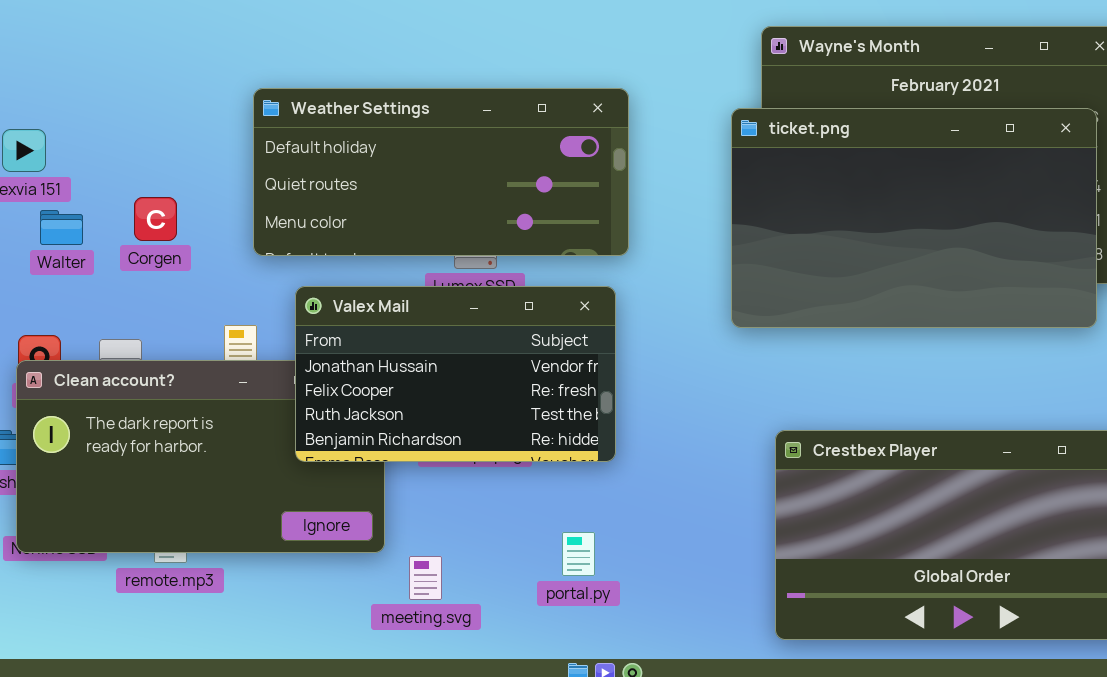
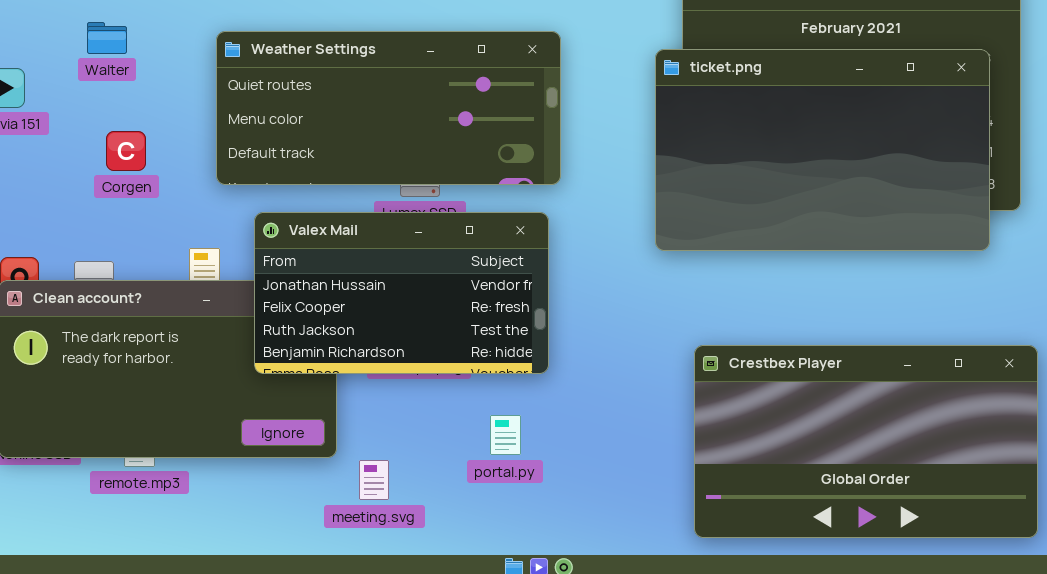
Weather Settings: [253,88,629,256] -> [216,31,561,185], scrolled down 1 row
Walter: [40,210,83,245] -> [87,22,127,54], moved
portal.py: [562,532,595,576] -> [490,415,521,455], moved

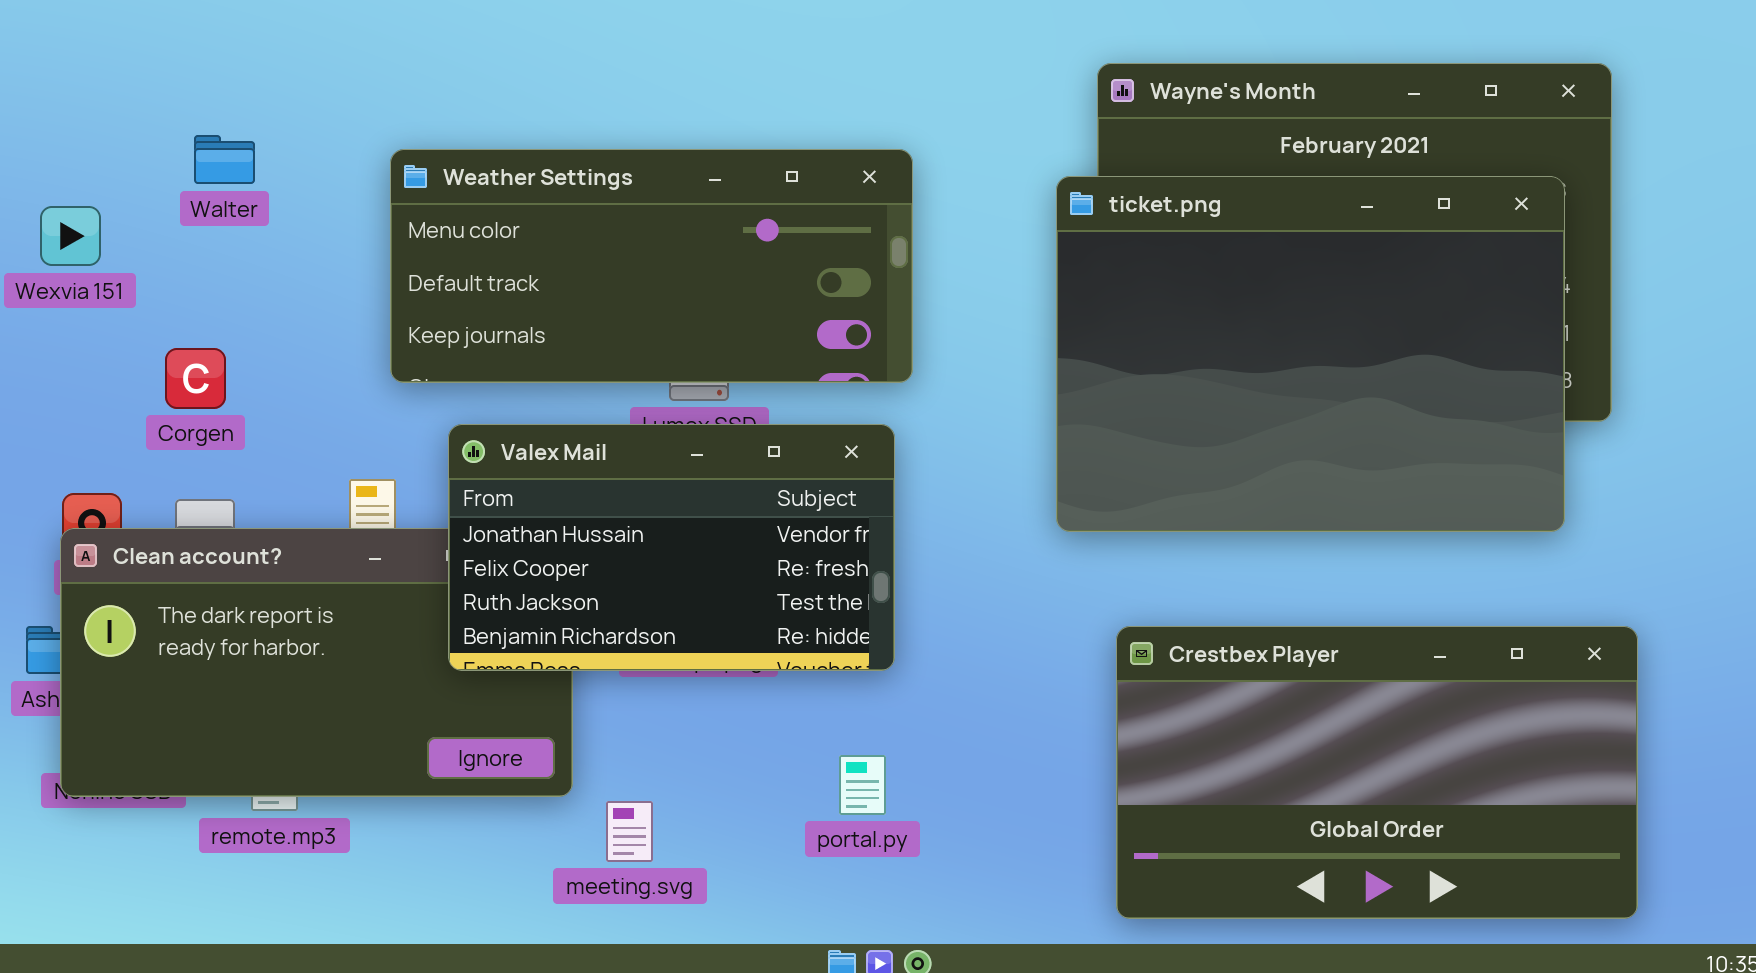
Weather Settings: [216,31,561,185] -> [390,149,913,383], scrolled down 1 row
ticket.png: [655,49,990,251] -> [1056,176,1565,532], resized
Corgen: [106,131,146,171] -> [165,348,226,409], moved
portal.py: [490,415,521,455] -> [839,755,886,815], moved

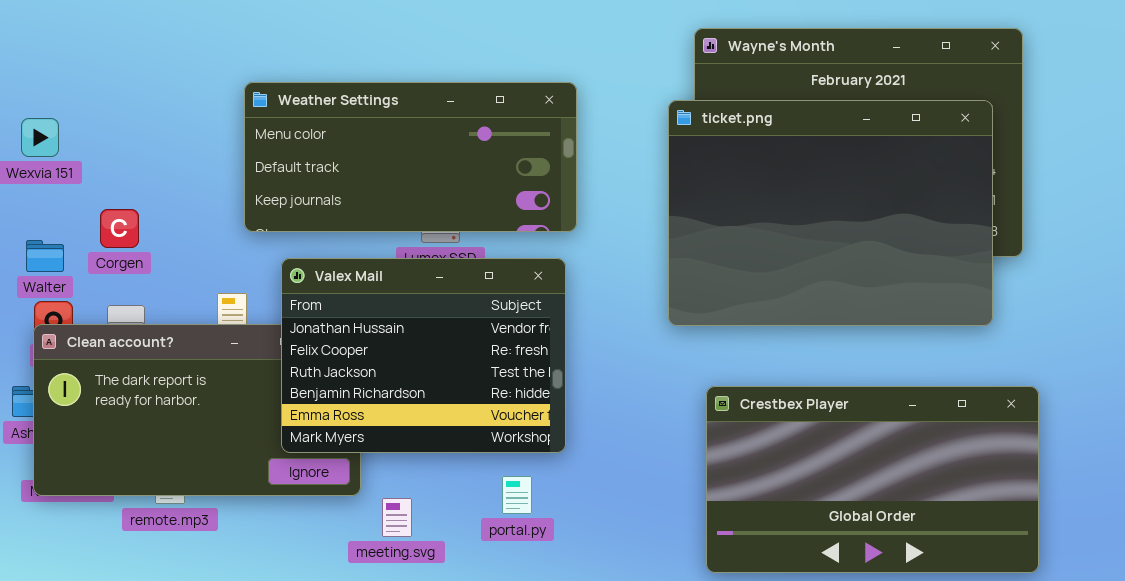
Walter: [194,135,255,184] -> [26,240,64,272], moved
Valex Mail: [448,424,895,671] -> [281,258,566,453], resized
portal.py: [839,755,886,815] -> [502,476,532,514], moved

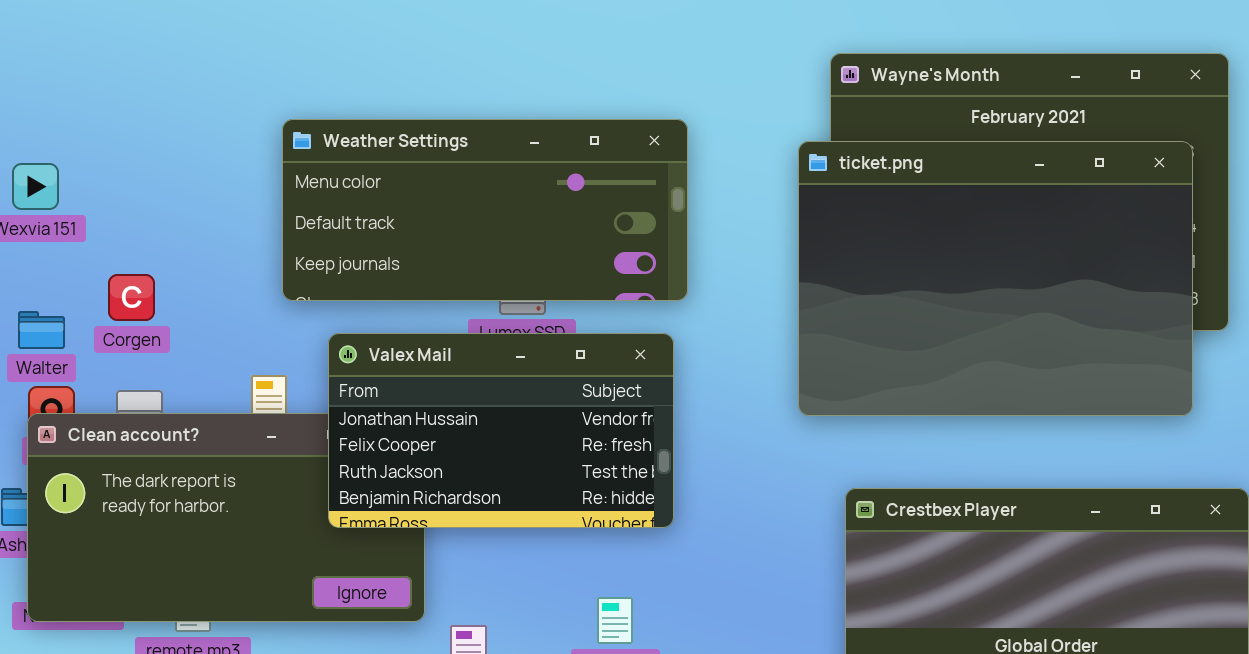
Valex Mail: [281,258,566,453] -> [328,333,674,528], resized

